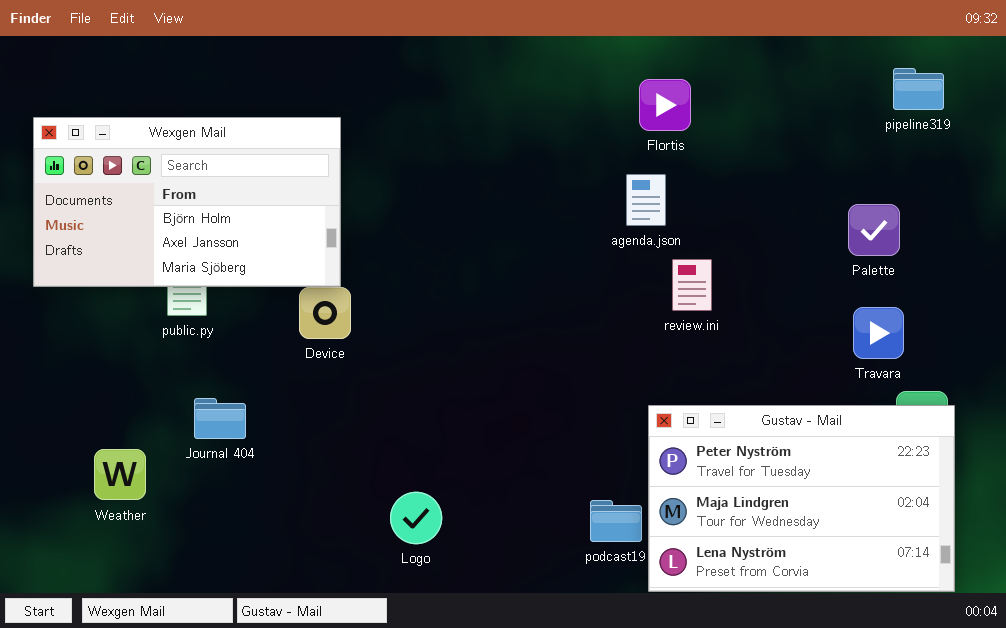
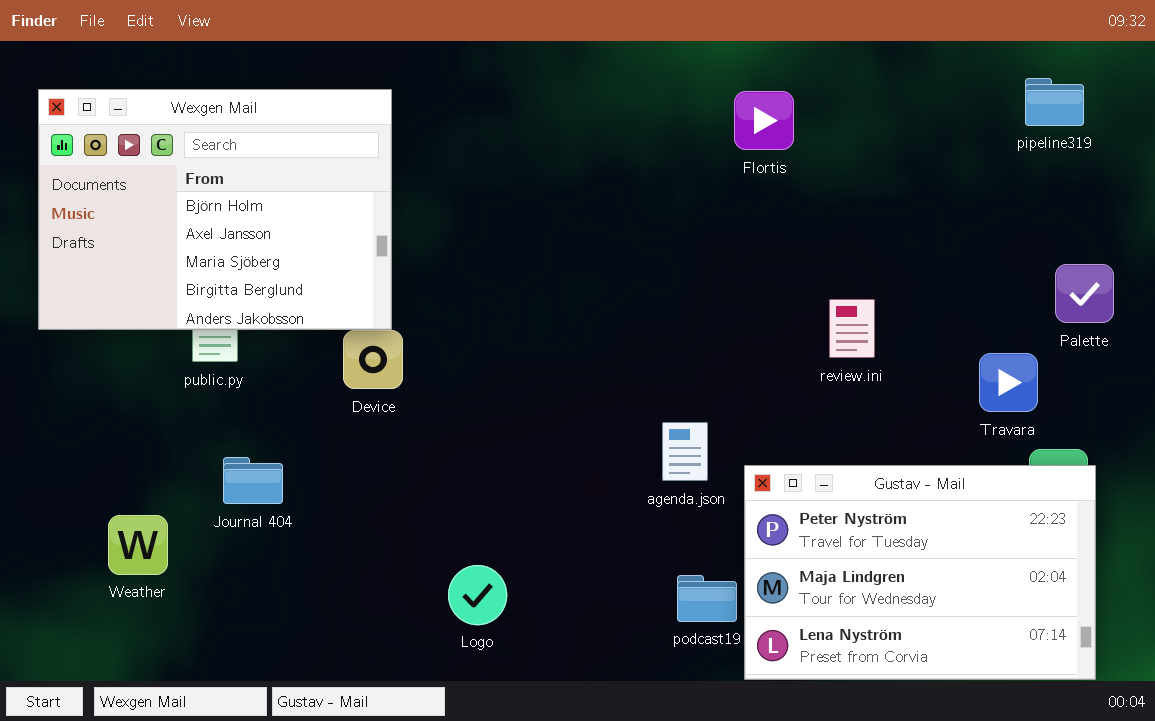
Wexgen Mail: [33,117,341,287] -> [38,89,392,330], resized
agenda.json: [626,174,666,226] -> [662,422,708,481], moved
Palette: [848,204,900,256] -> [1055,264,1114,323], moved
review.ini: [672,259,712,311] -> [829,299,875,358], moved

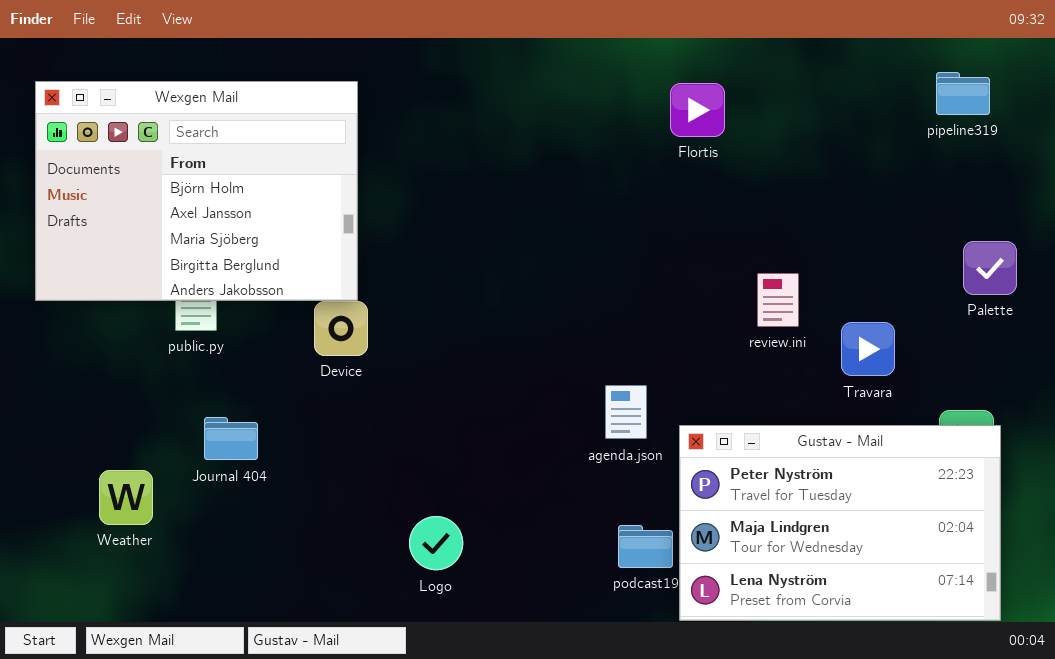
Travara: [979,353,1038,412] -> [841,322,895,376], moved

